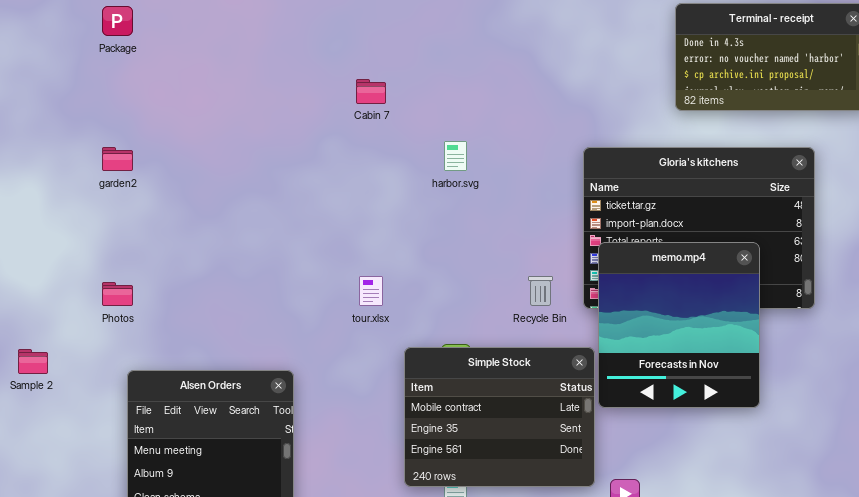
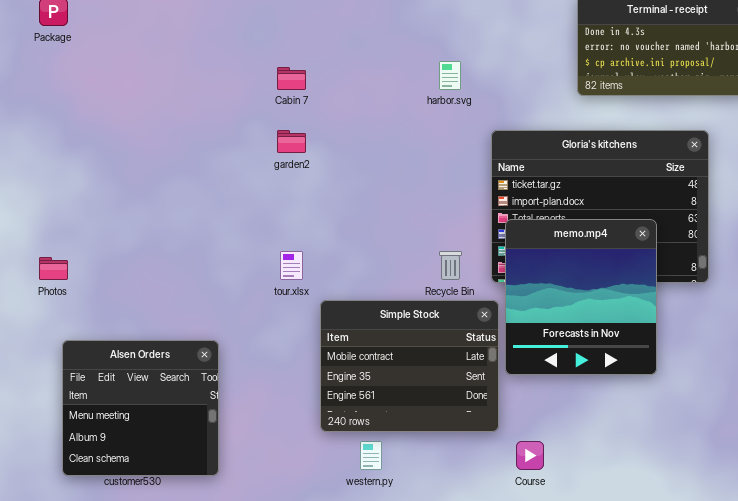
harbor.svg: [444,141,467,171] -> [439,61,461,90], moved
garden2: [102,147,133,171] -> [277,130,306,153], moved
Simple Stock: [404,347,595,487] -> [320,300,499,432], moved

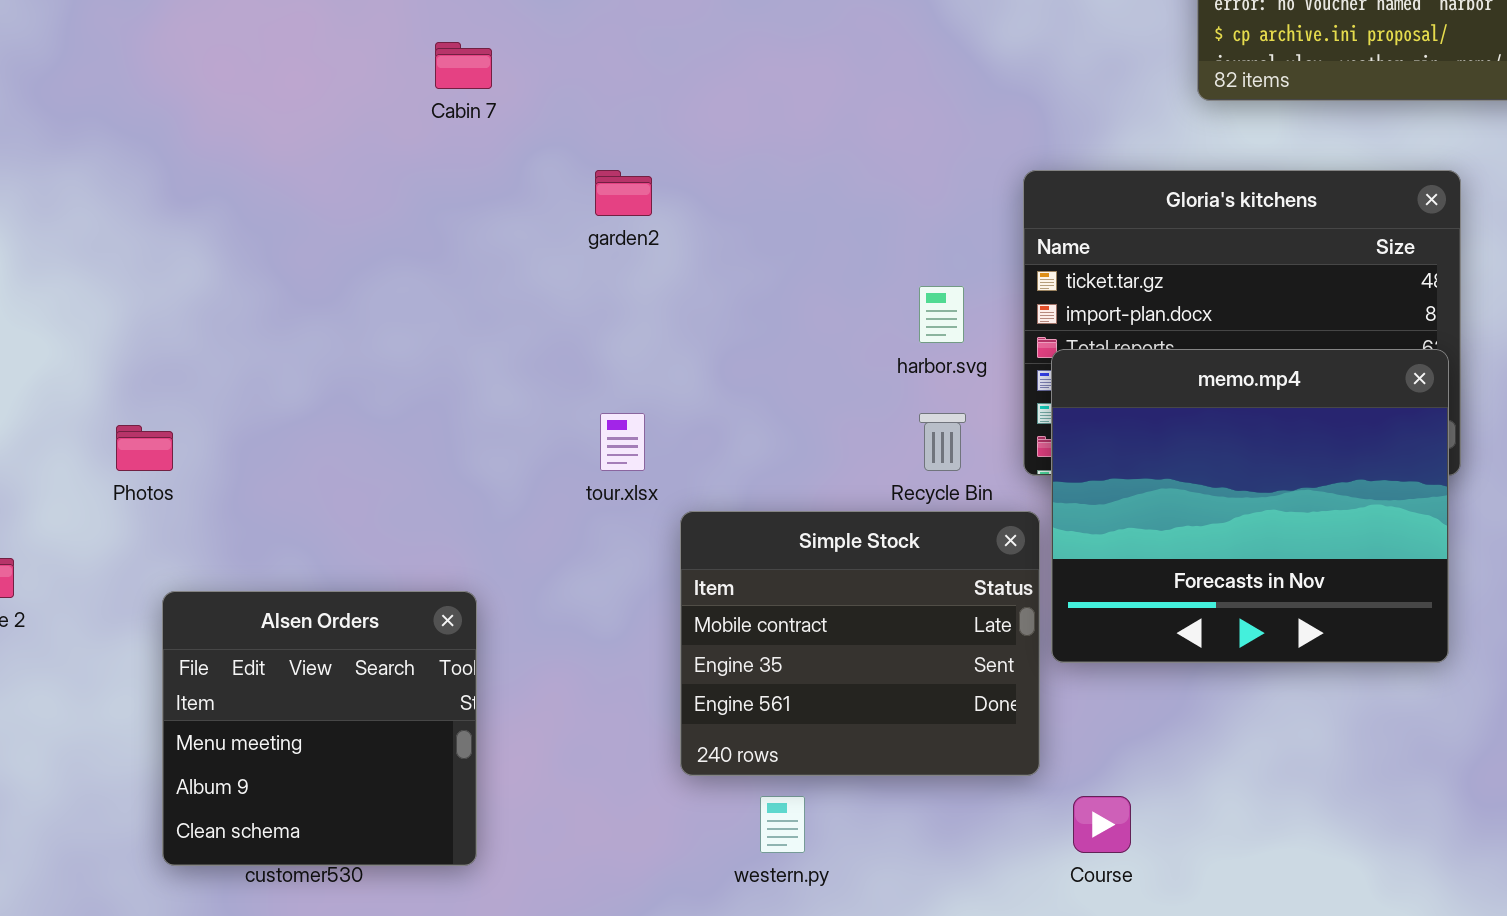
harbor.svg: [439,61,461,90] -> [919,286,964,343], moved
Cabin 7: [277,67,306,90] -> [435,42,492,89], moved
memo.mp4: [505,219,657,375] -> [1051,349,1449,663], resized

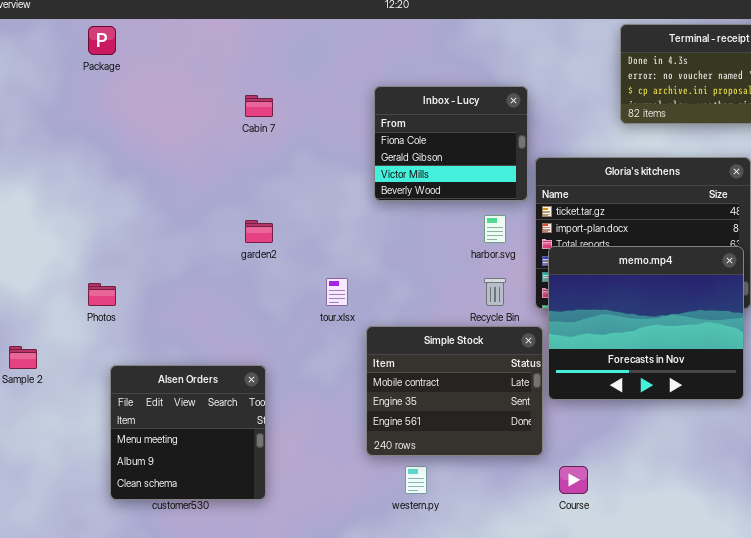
Inbox - Lucy: none -> [374,86,528,201], opened
garden2: [595,170,652,216] -> [245,220,273,243], moved

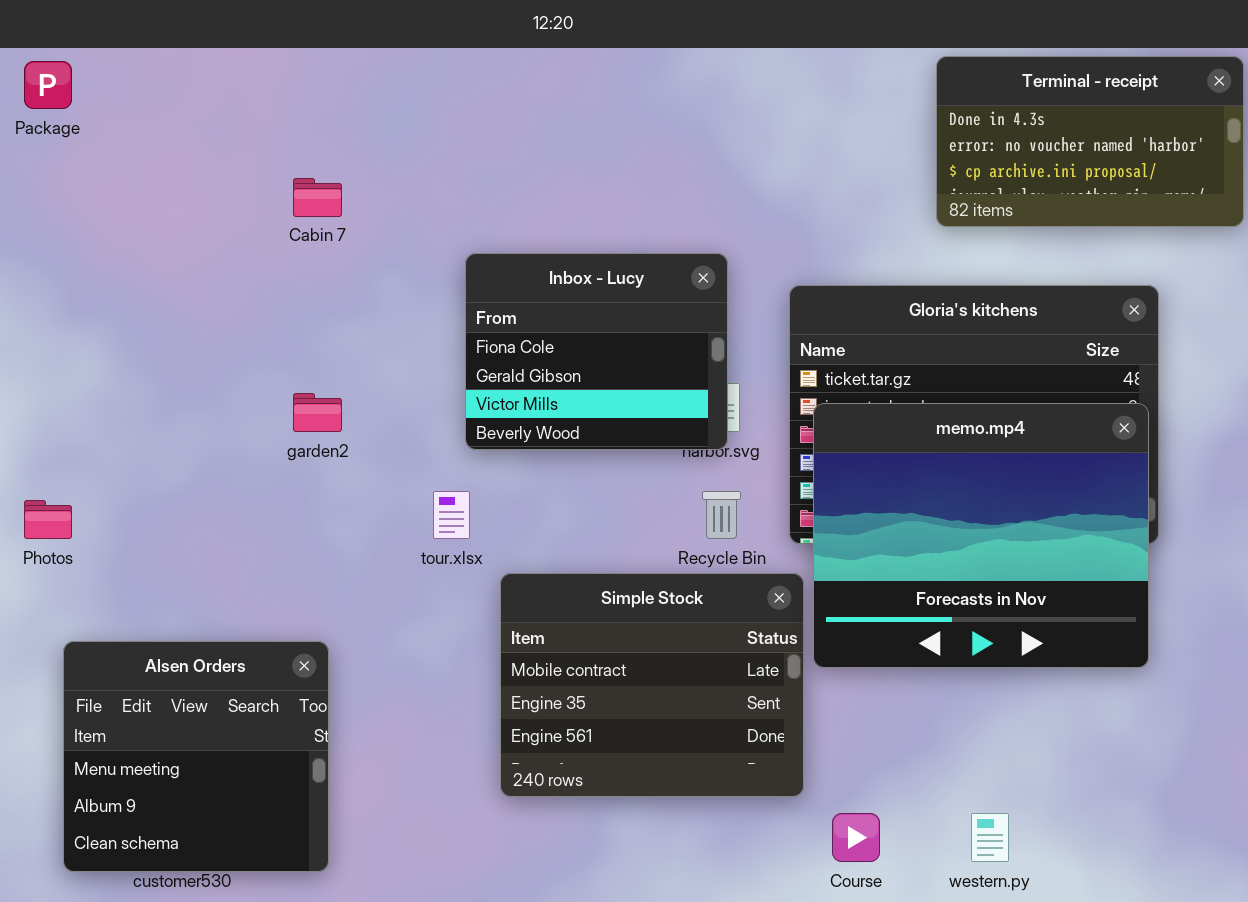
Inbox - Lucy: [374,86,528,201] -> [465,253,728,450], moved
memo.mp4: [548,246,744,400] -> [813,403,1149,668], moved
western.py: [405,466,427,494] -> [971,813,1009,862], moved

